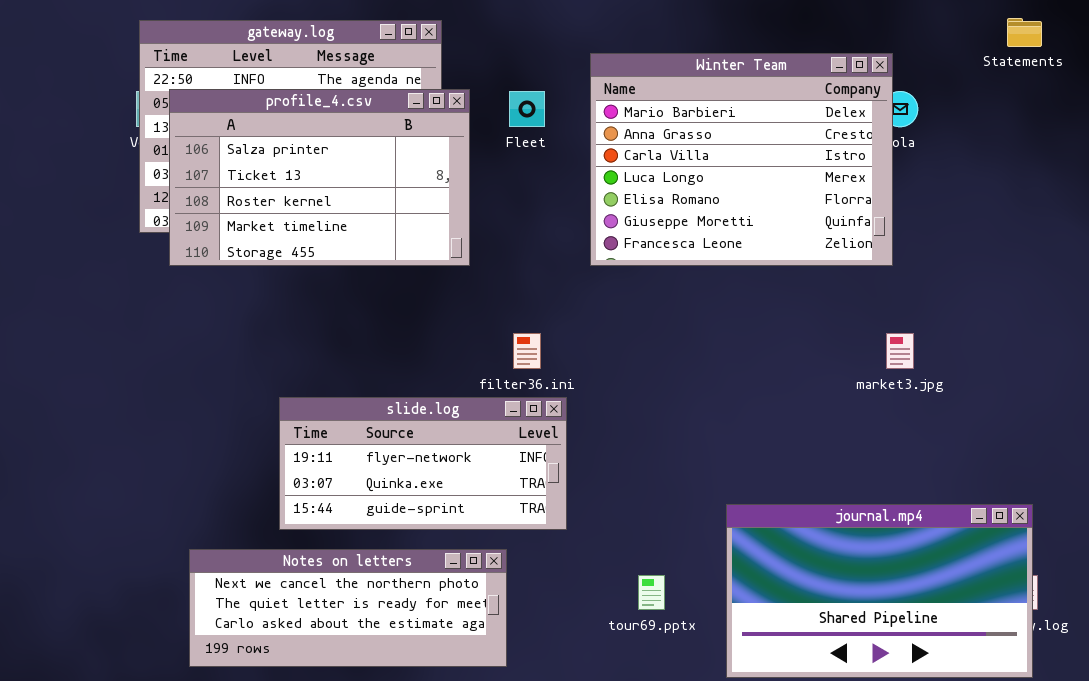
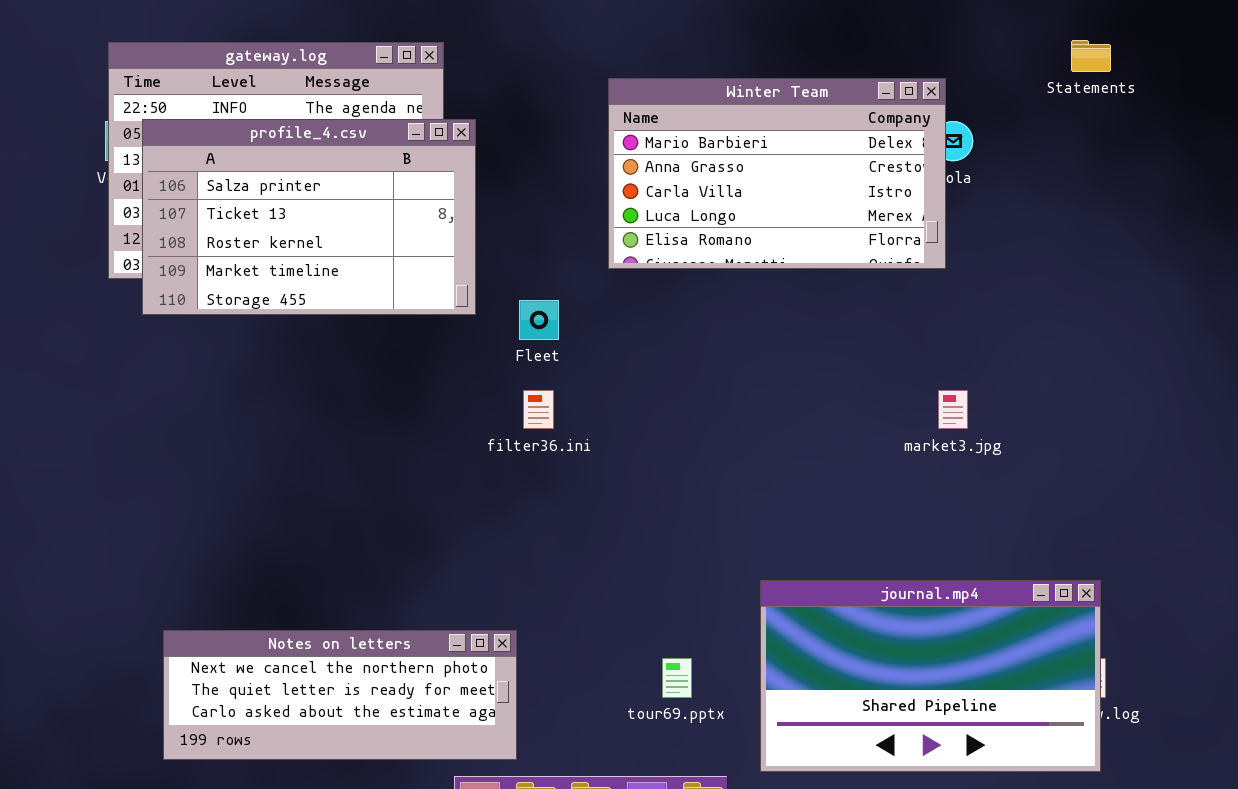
Winter Team: [590,53,893,266] -> [608,78,946,269], resized
Fleet: [509,91,545,127] -> [519,300,559,340], moved
slide.log: [279,397,567,530] -> none, closed

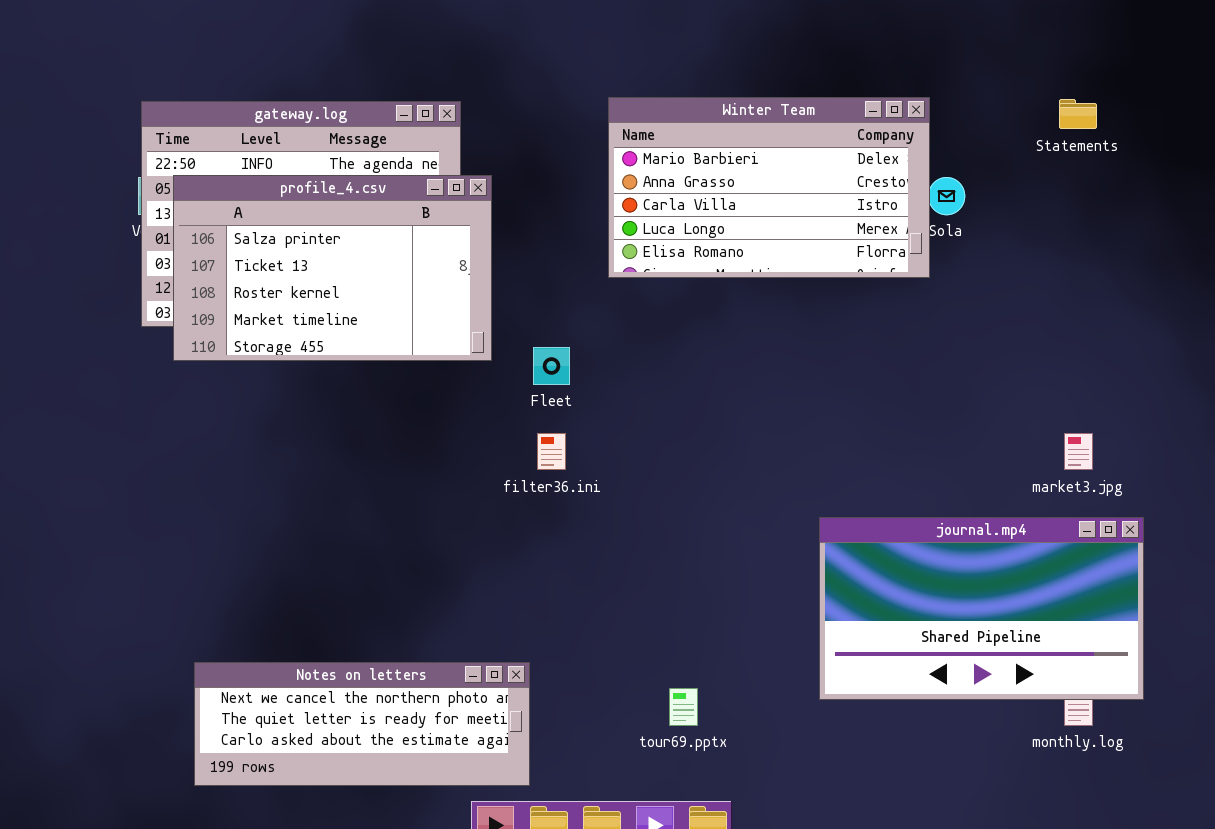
Winter Team: [608,78,946,269] -> [608,97,930,278], moved
market3.jpg: [938,390,968,429] -> [1064,433,1093,470], moved
journal.mp4: [760,580,1101,772] -> [819,517,1144,700], moved

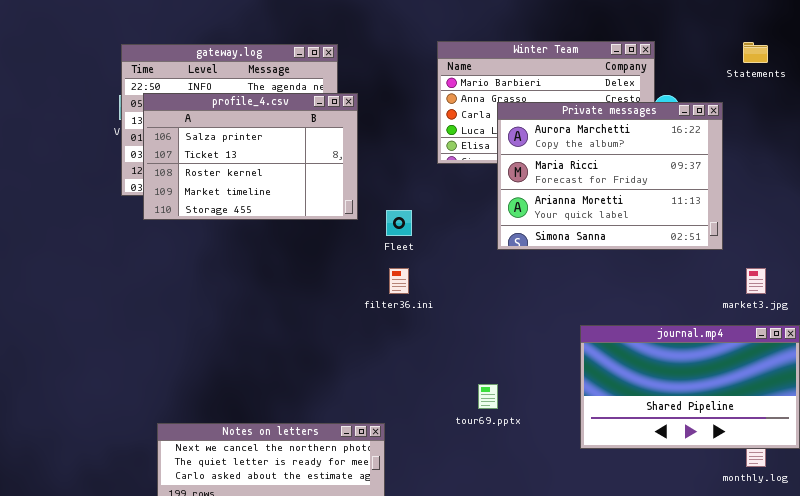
Private messages: none -> [497,102,723,250], opened
tour69.pptx: [669,688,698,726] -> [478,384,498,409], moved

